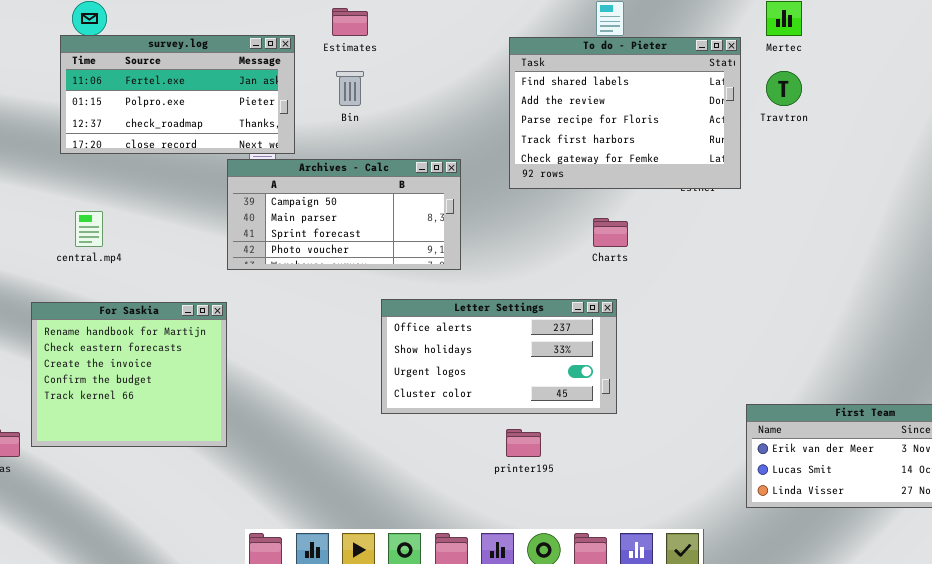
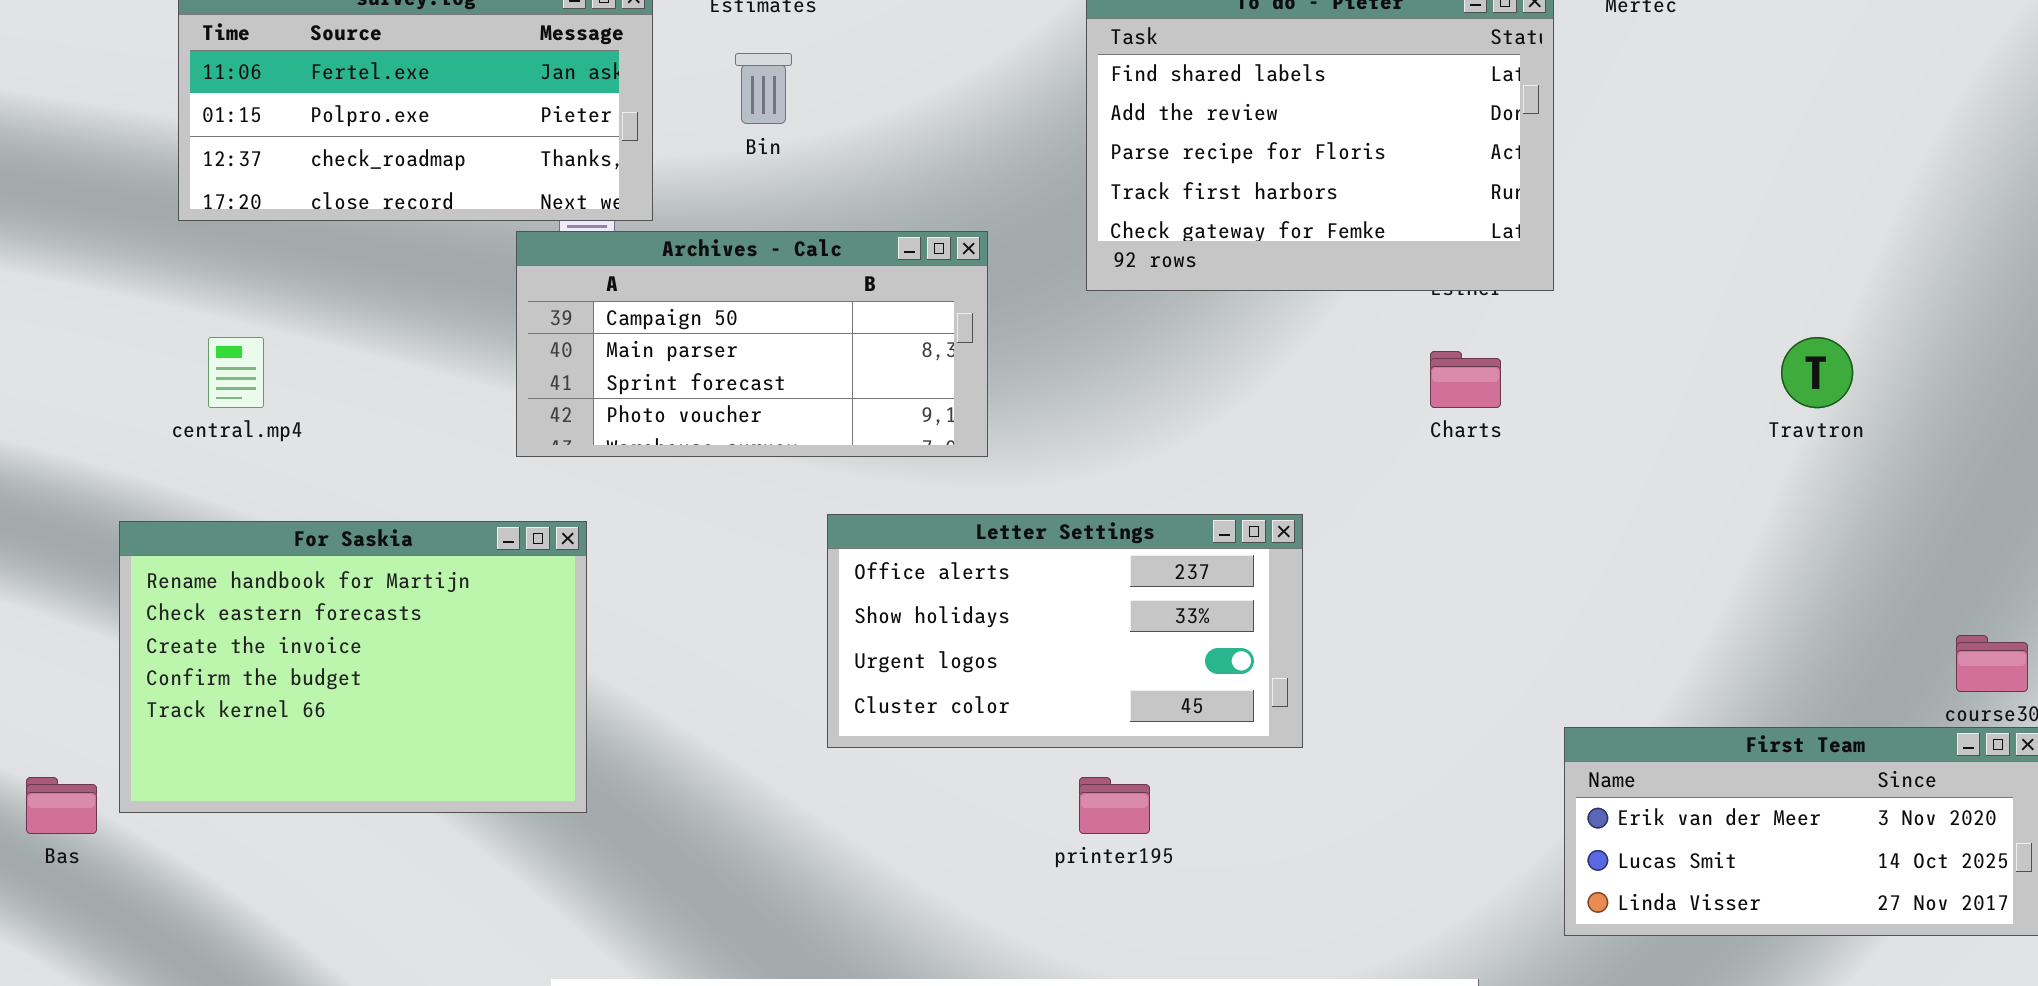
Travtron: [766,71,802,106] -> [1781,337,1853,408], moved
Charts: [593,218,628,247] -> [1430,351,1501,408], moved
For Saskia: [31,302,227,447] -> [119,521,587,813], resized

